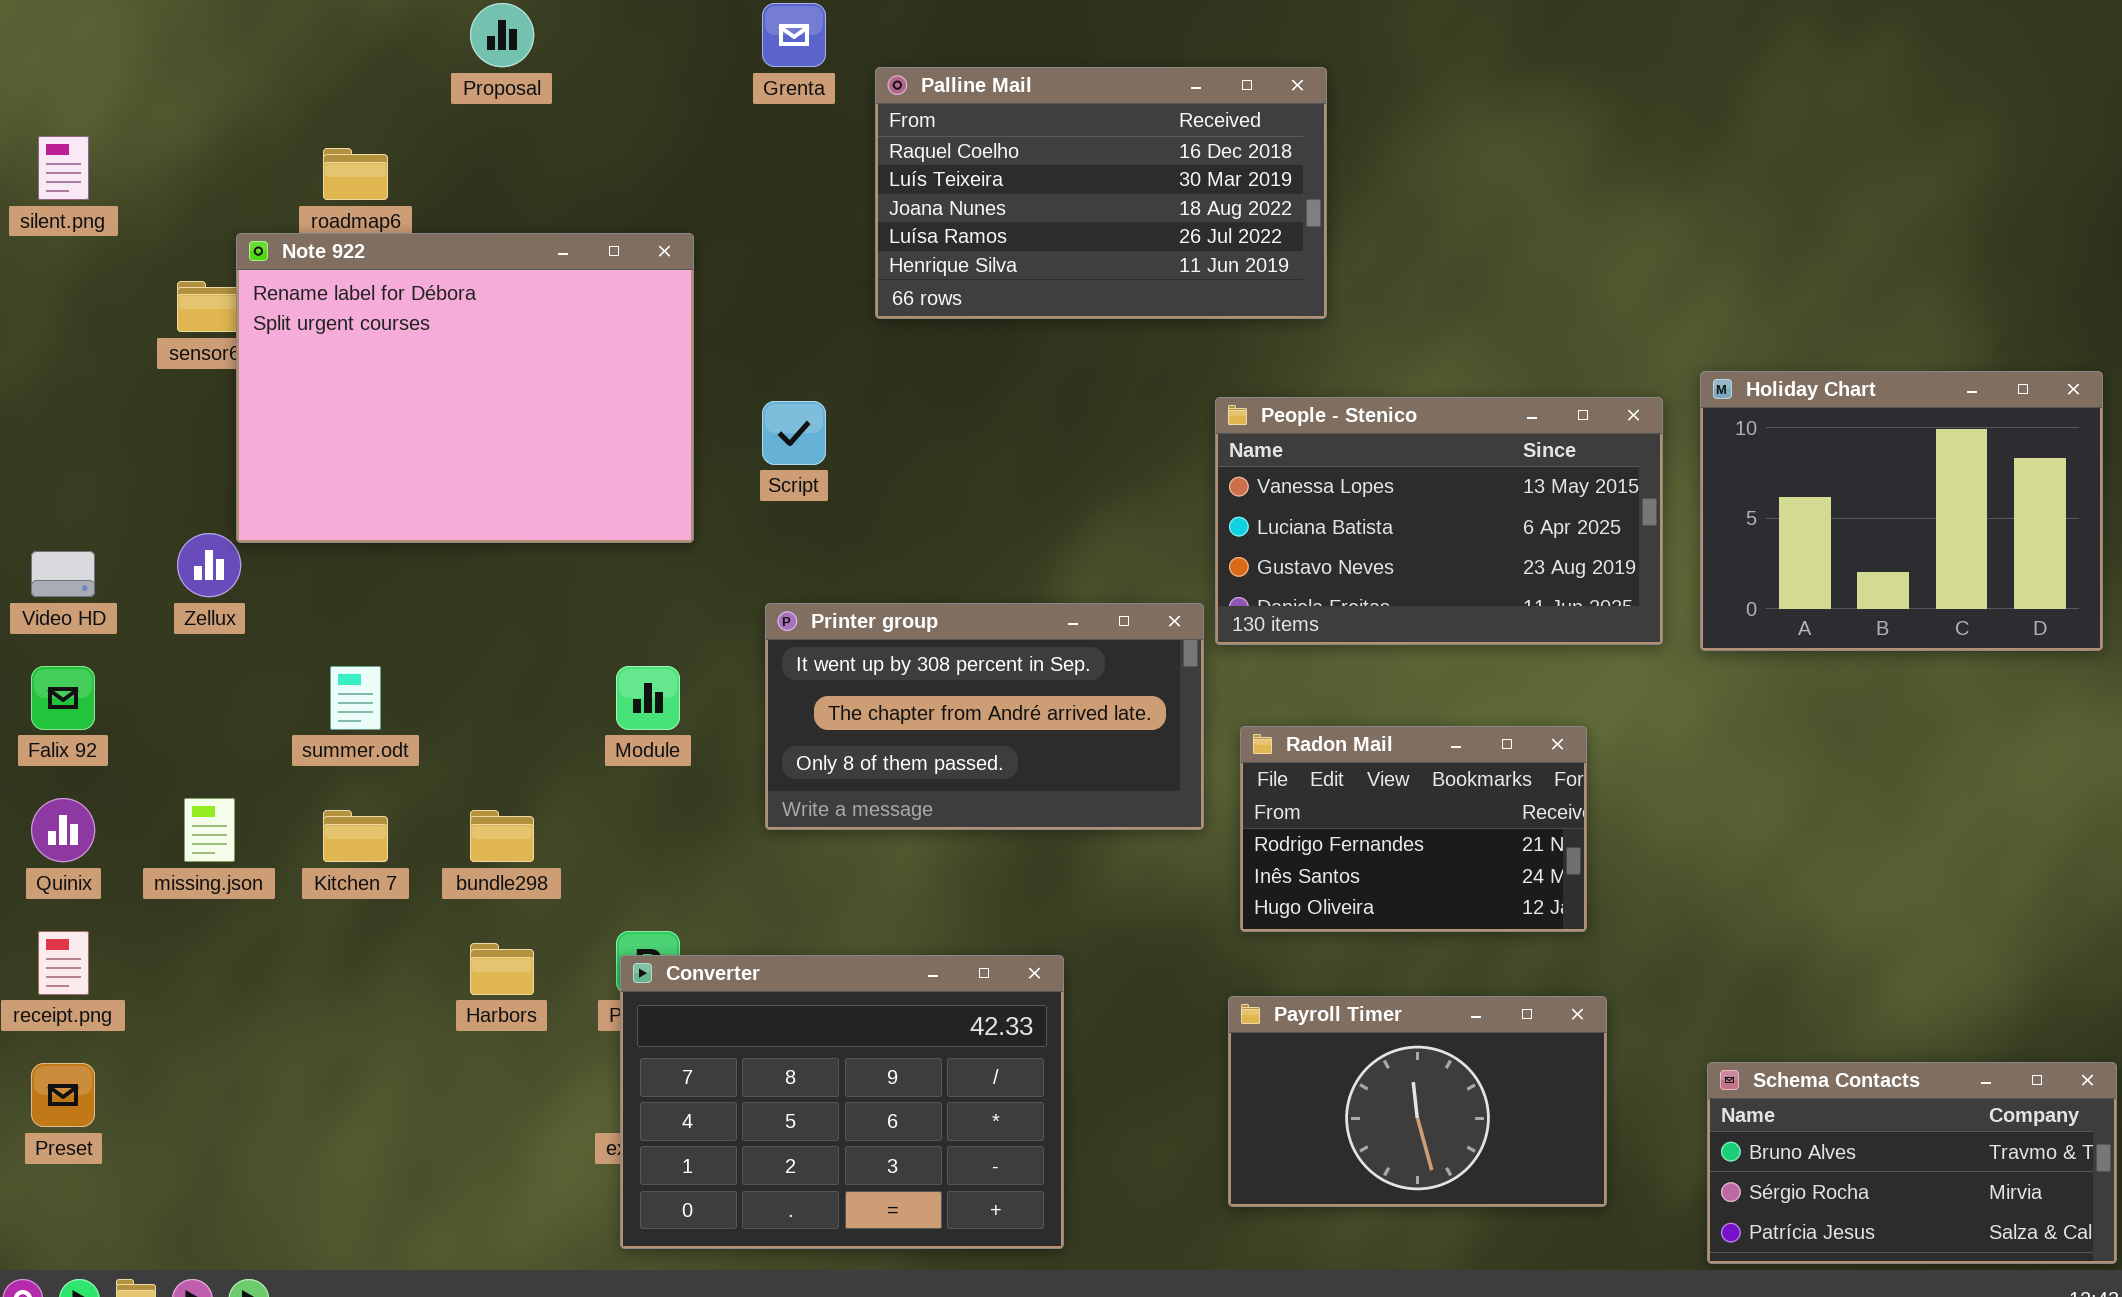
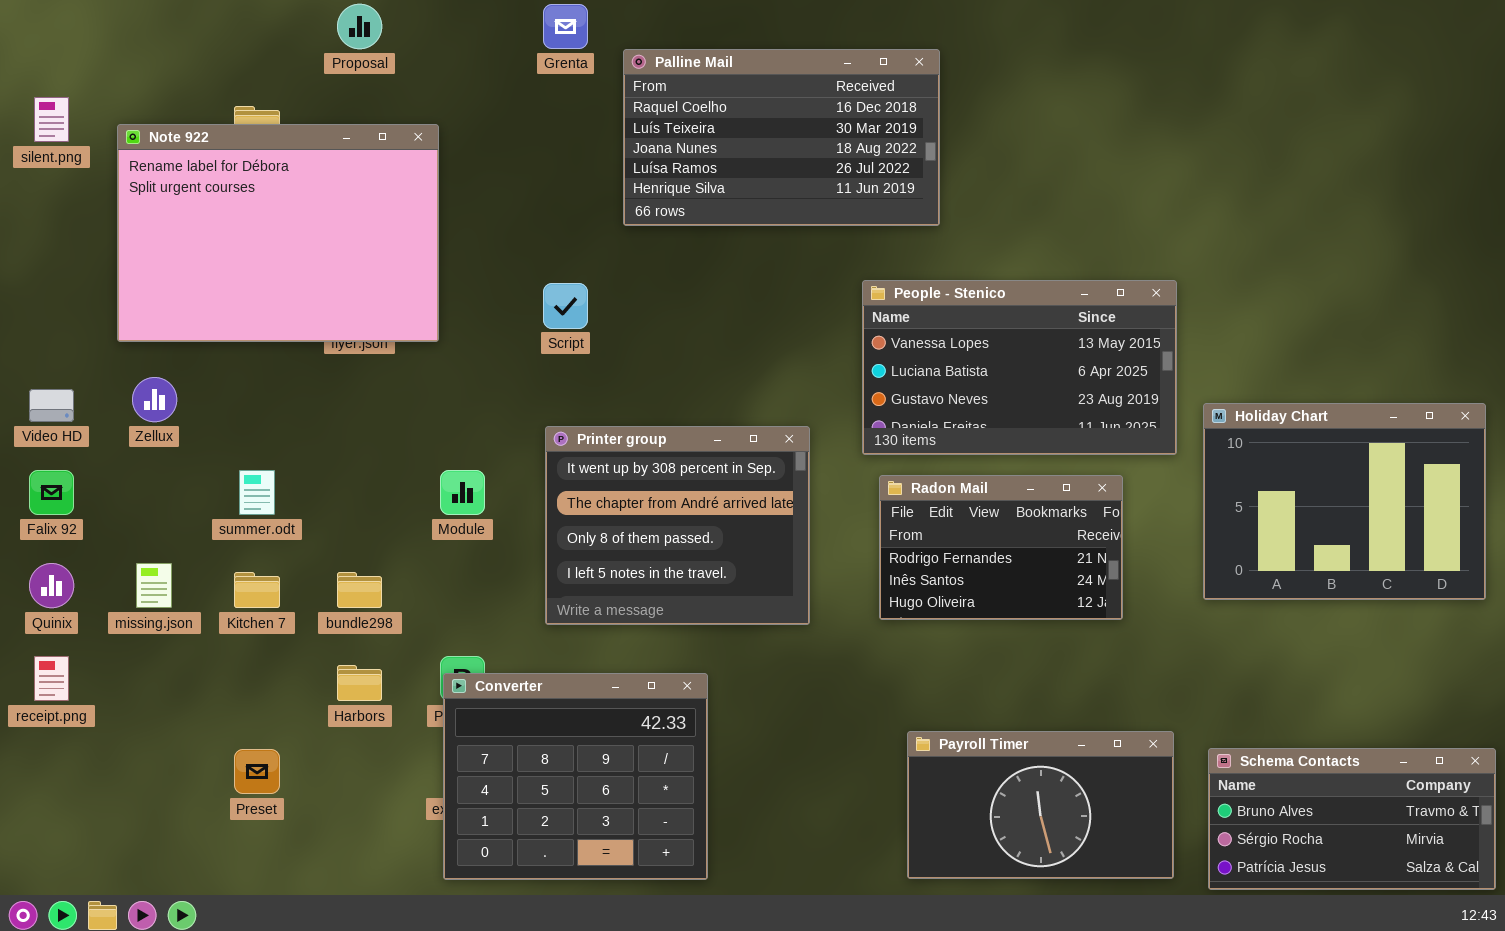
Note 922: [236,233,694,543] -> [117,124,439,342], moved
Holiday Chart: [1700,371,2103,651] -> [1203,403,1486,600], moved
Printer group: [765,603,1204,830] -> [545,426,810,625], resized
Radon Mail: [1240,726,1587,932] -> [879,475,1123,620], moved
Converter: [620,955,1064,1249] -> [443,673,708,880], resized
Payroll Timer: [1228,996,1607,1207] -> [907,731,1174,879], moved
Preset: [31,1063,95,1127] -> [234,749,280,794], moved

